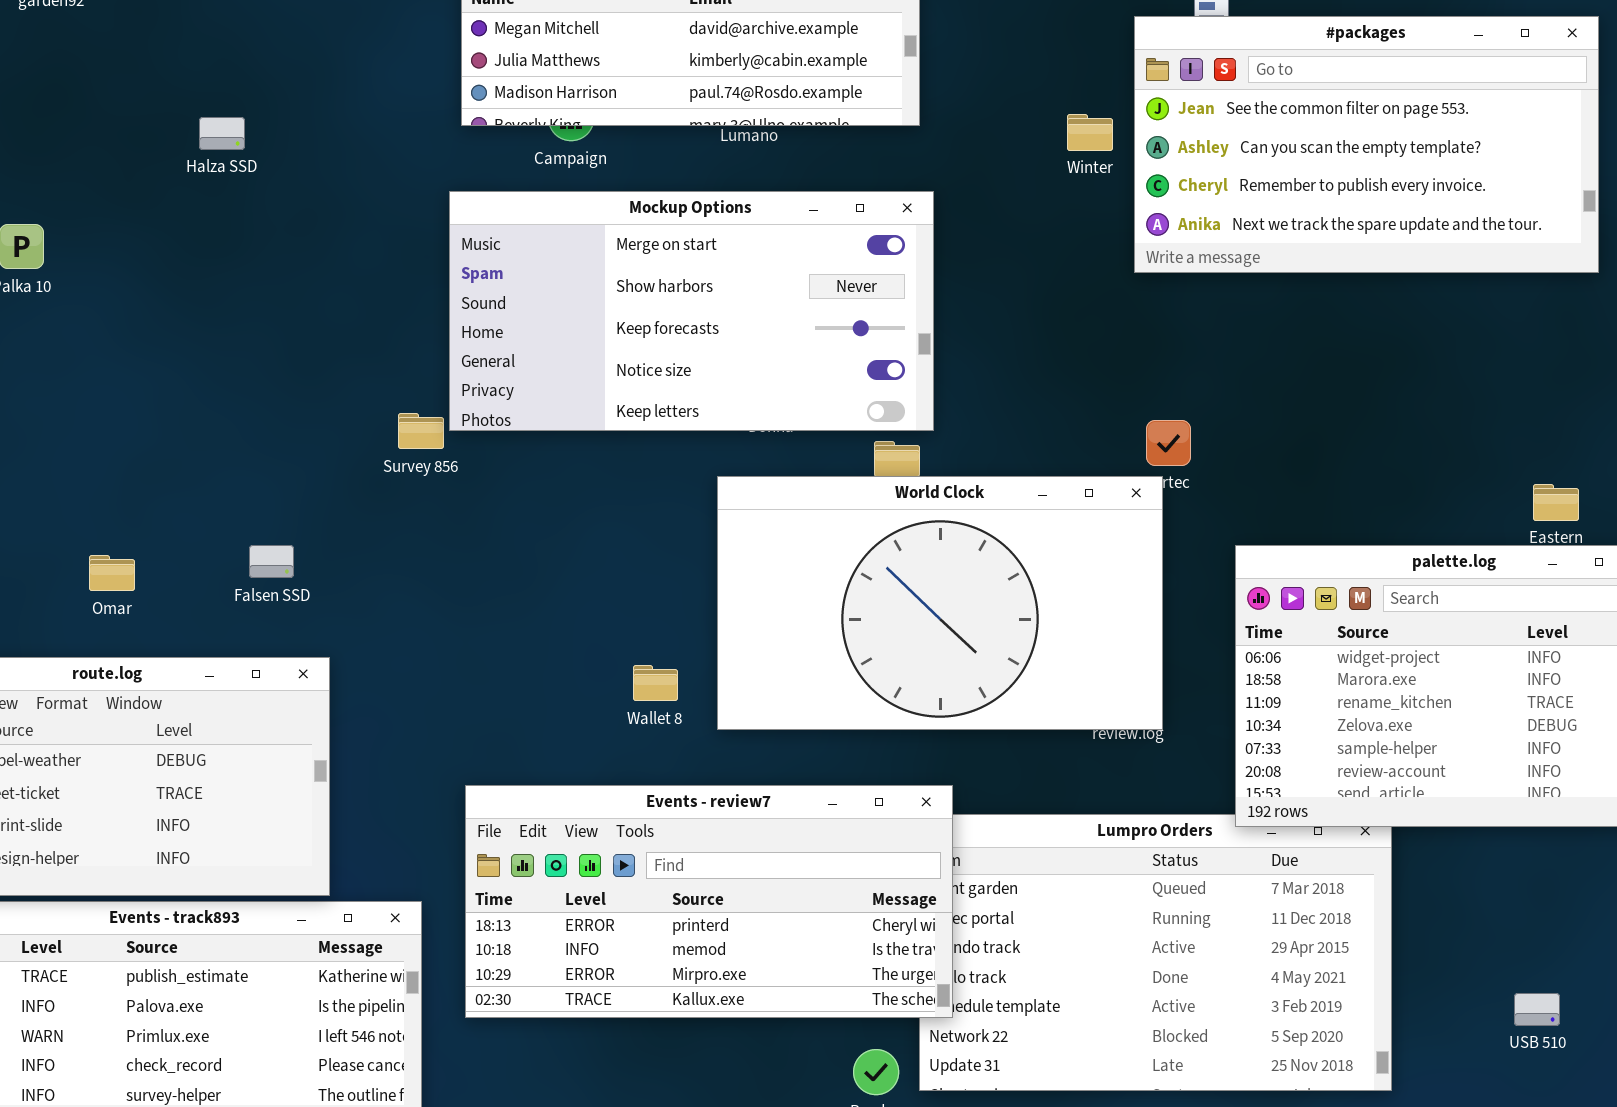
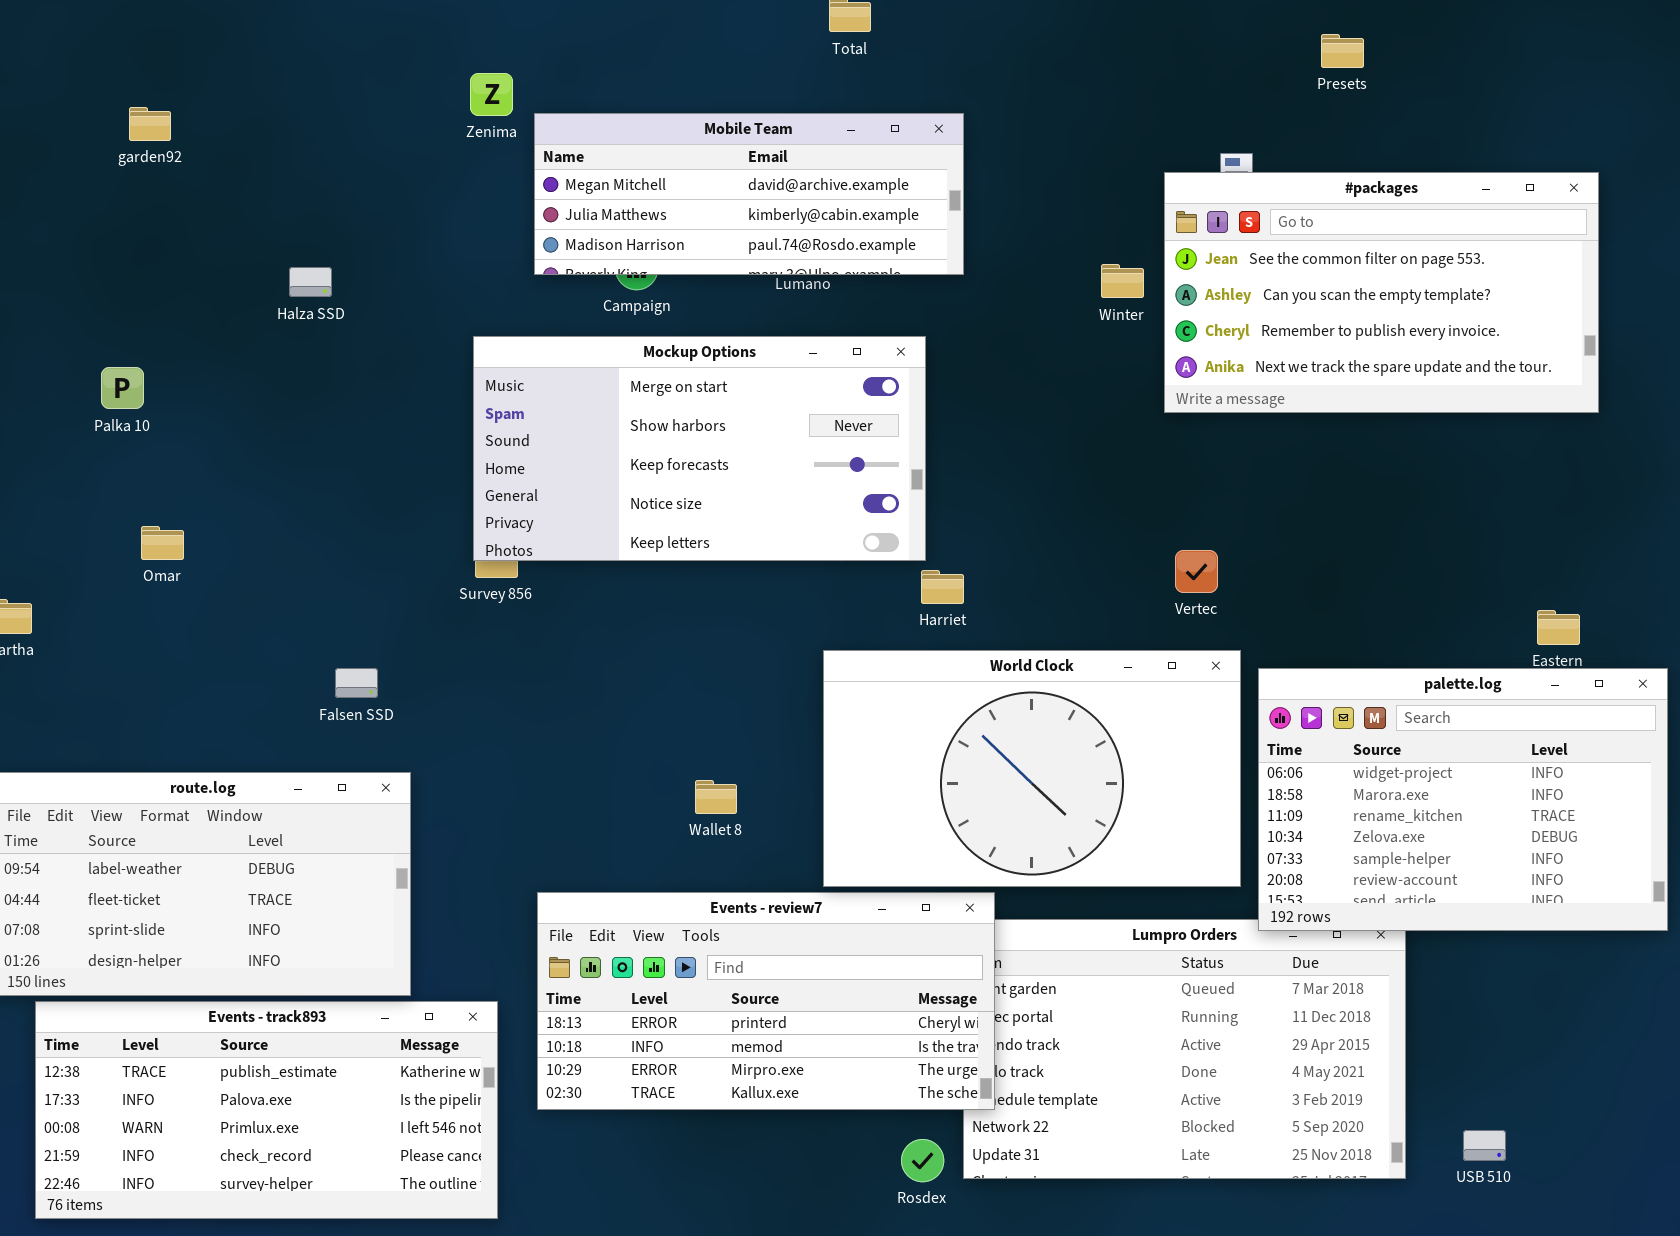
Mockup Options: [449,191,934,431] -> [473,336,926,561], moved
World Clock: [717,476,1163,730] -> [823,650,1241,887], moved
Omar: [89,555,135,591] -> [141,526,184,560], moved
USB 510: [1514,993,1560,1026] -> [1463,1130,1506,1161], moved

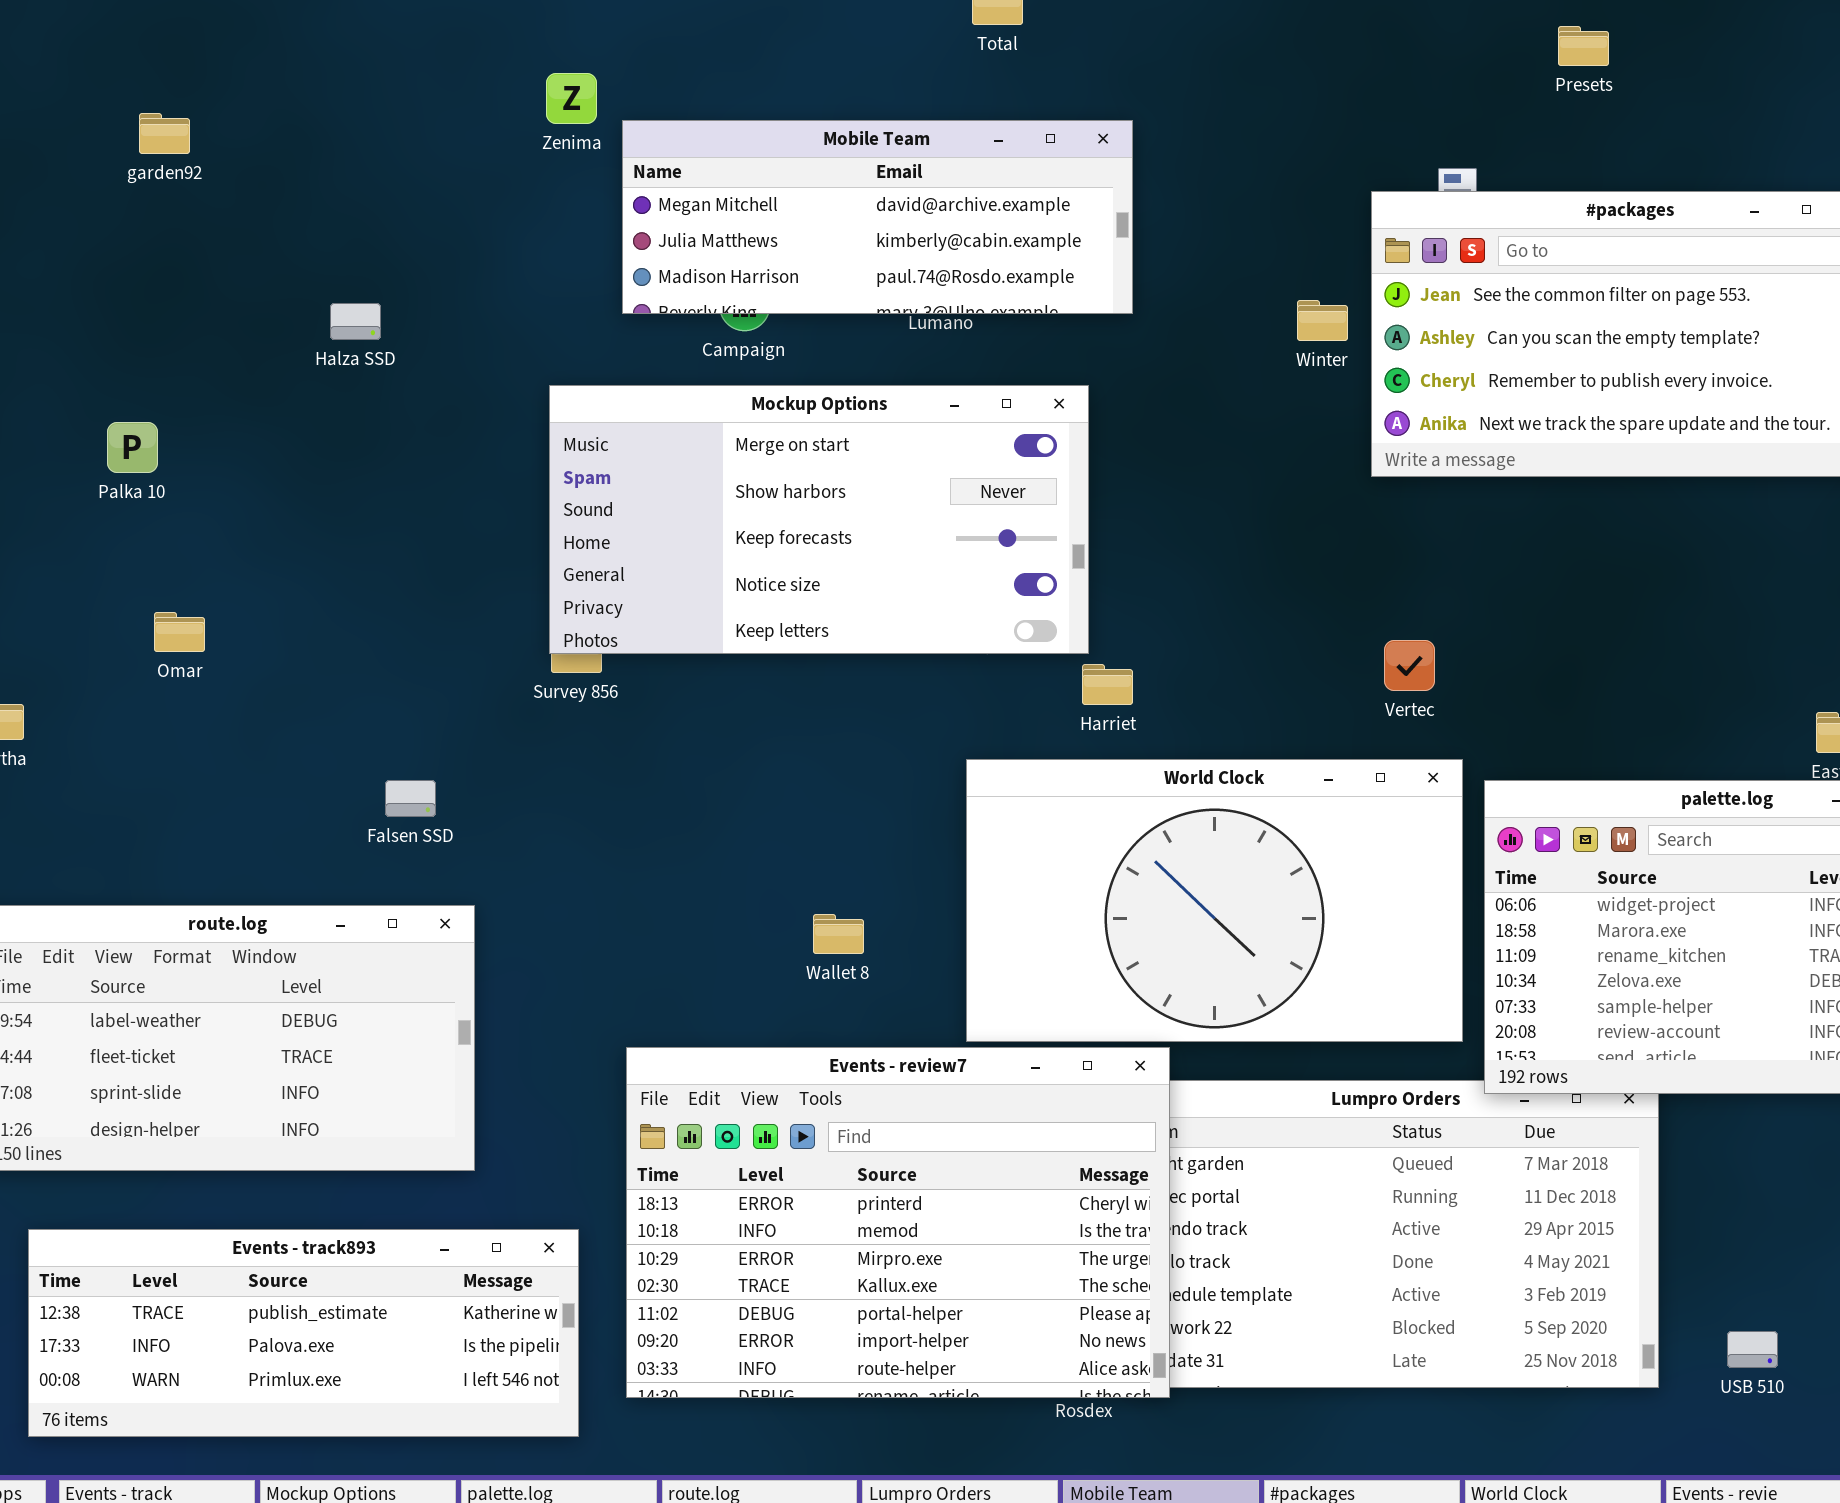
Events - review7: [537,892,995,1110] -> [626,1047,1170,1398], resized
Events - track893: [35,1001,498,1219] -> [28,1229,579,1437], resized

